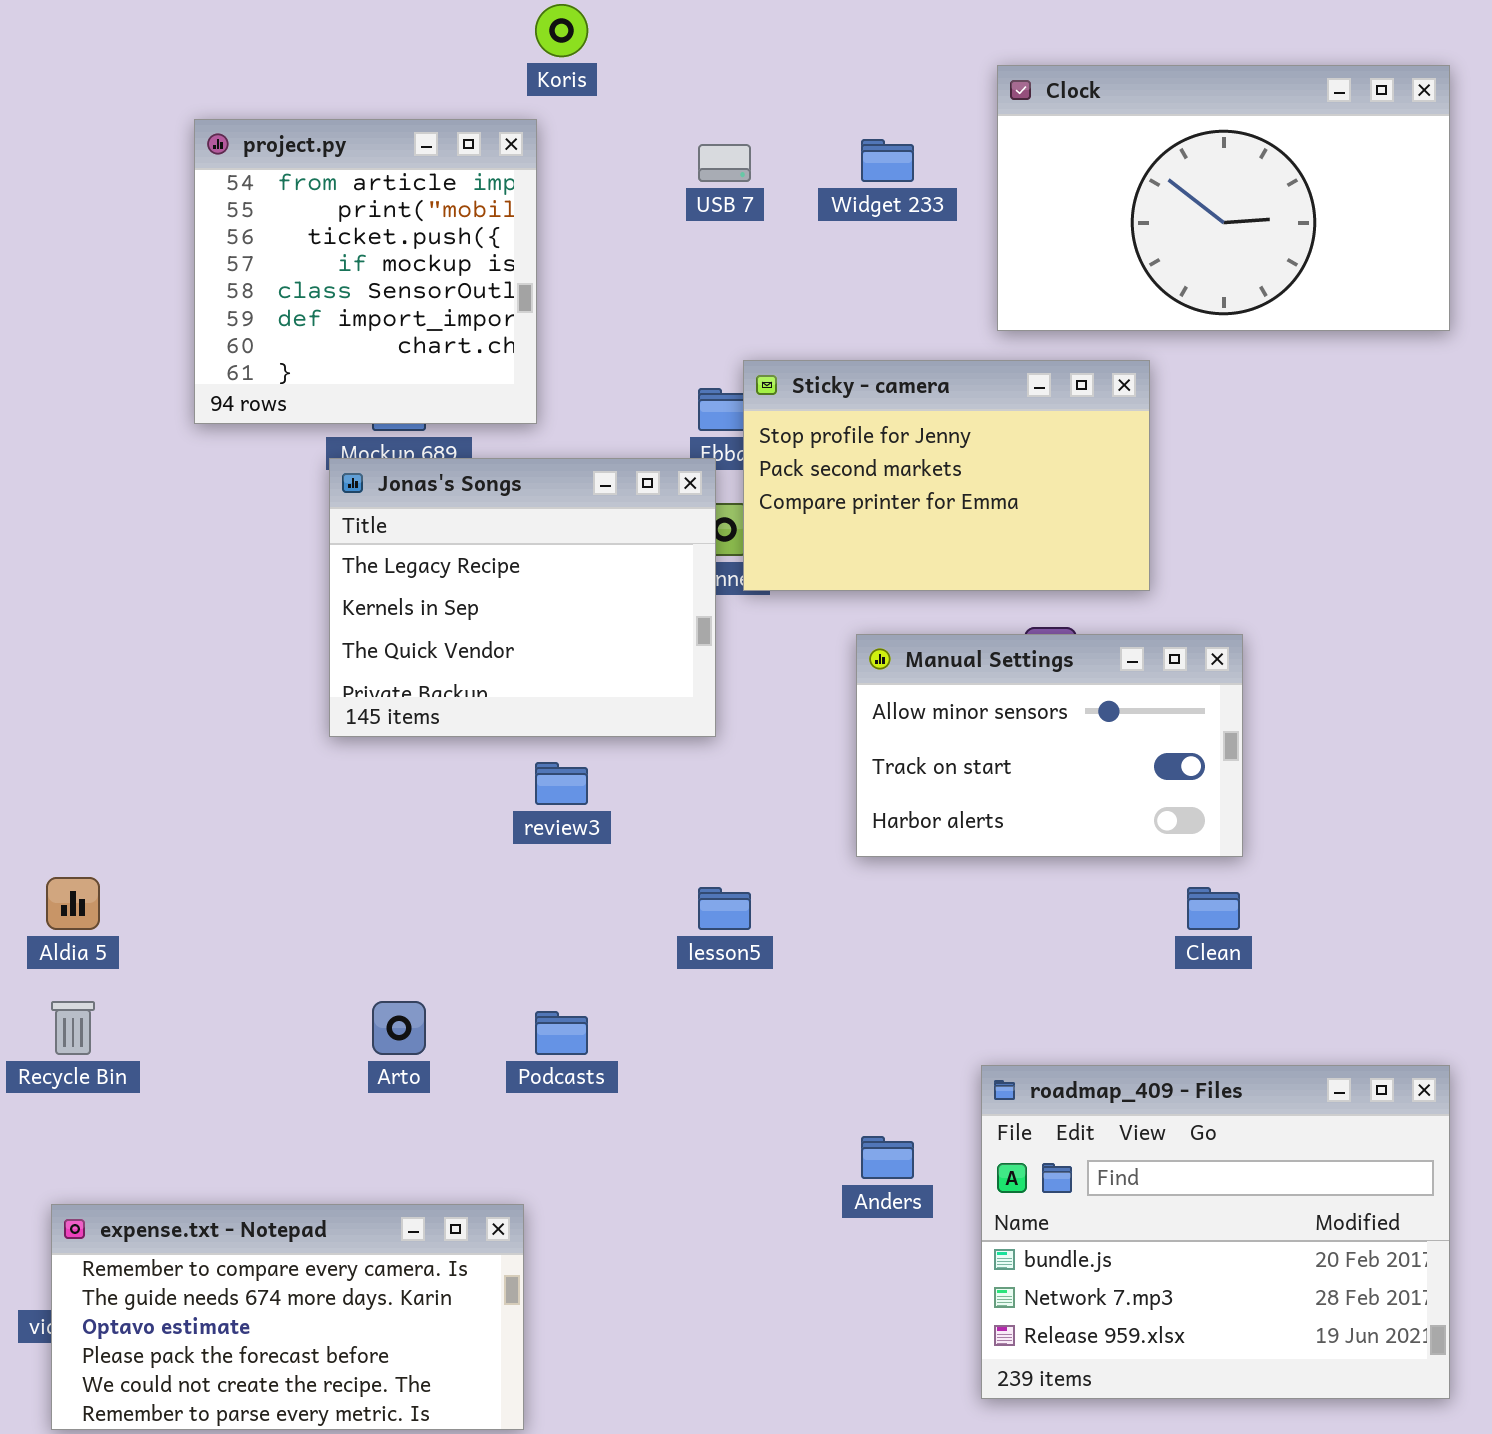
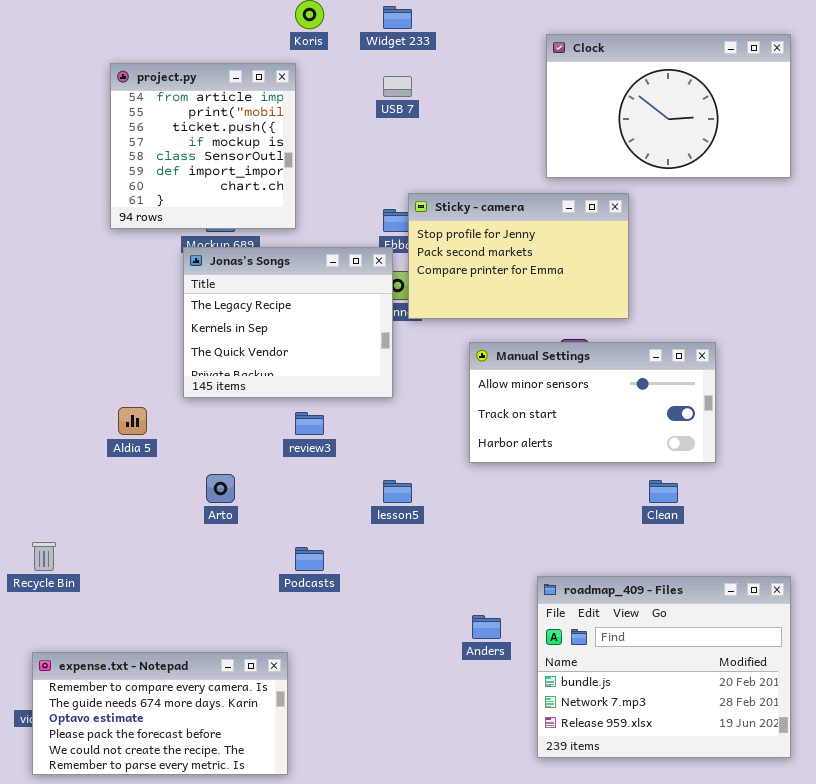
Widget 233: [861,139,914,182] -> [383,6,412,29], moved
Manual Settings: [856,634,1243,857] -> [469,342,716,463], resized
Aldia 5: [46,877,100,930] -> [118,407,147,435], moved
Arto: [372,1001,426,1055] -> [206,474,235,503], moved

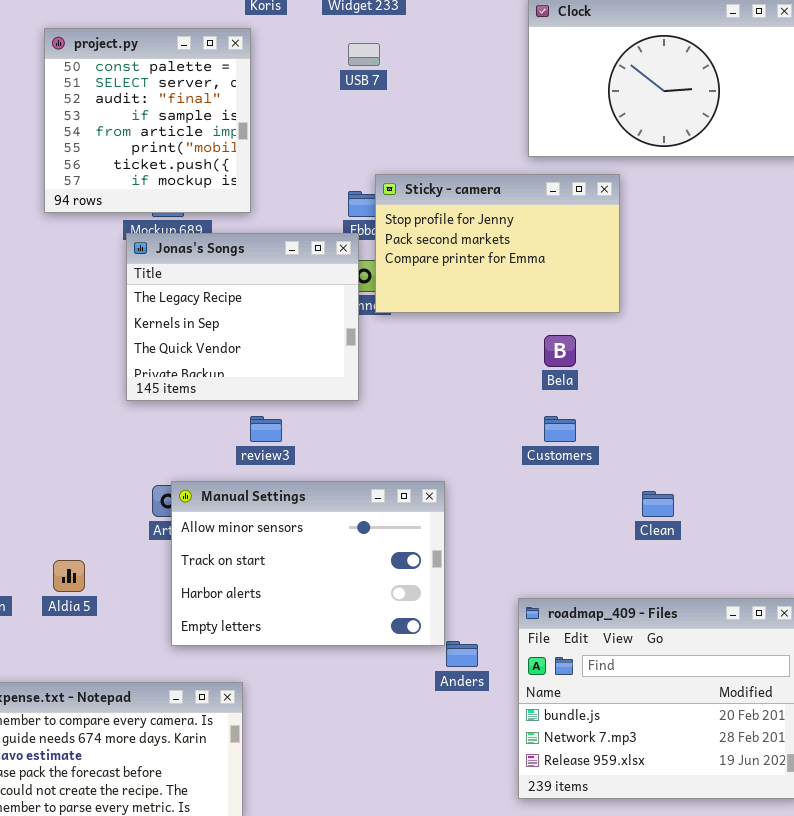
project.py: [110,63,296,229] -> [44,28,251,213], scrolled up 4 rows
Manual Settings: [469,342,716,463] -> [171,481,445,646], moved, resized
Aldia 5: [118,407,147,435] -> [53,560,85,592], moved

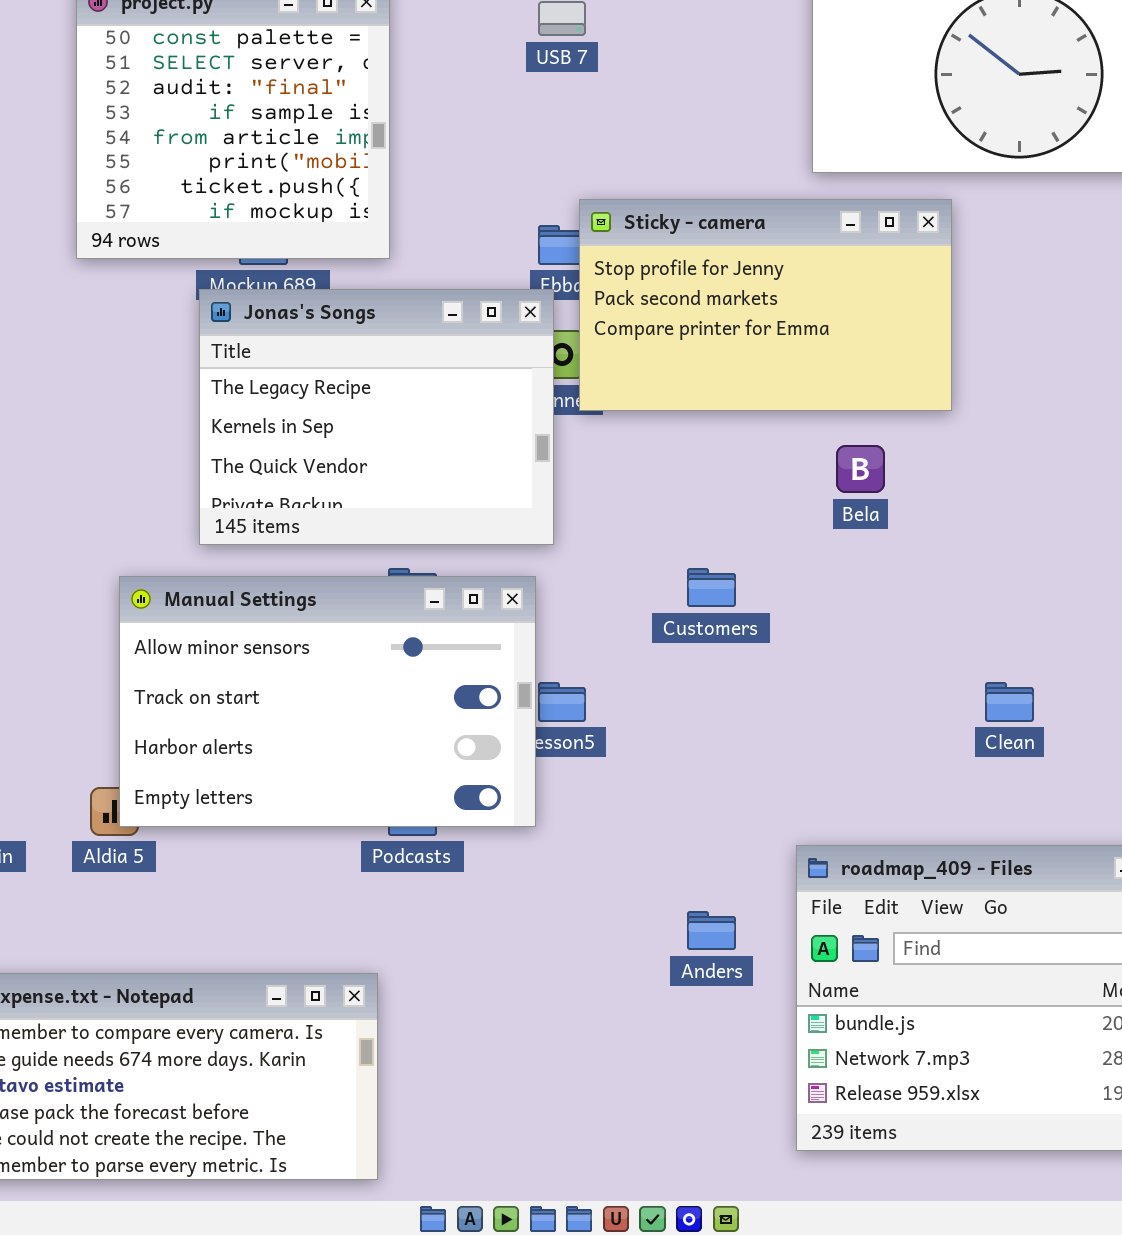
Customers: [544,416,576,442] -> [687,568,736,607], moved
Manual Settings: [171,481,445,646] -> [119,576,536,827], moved

